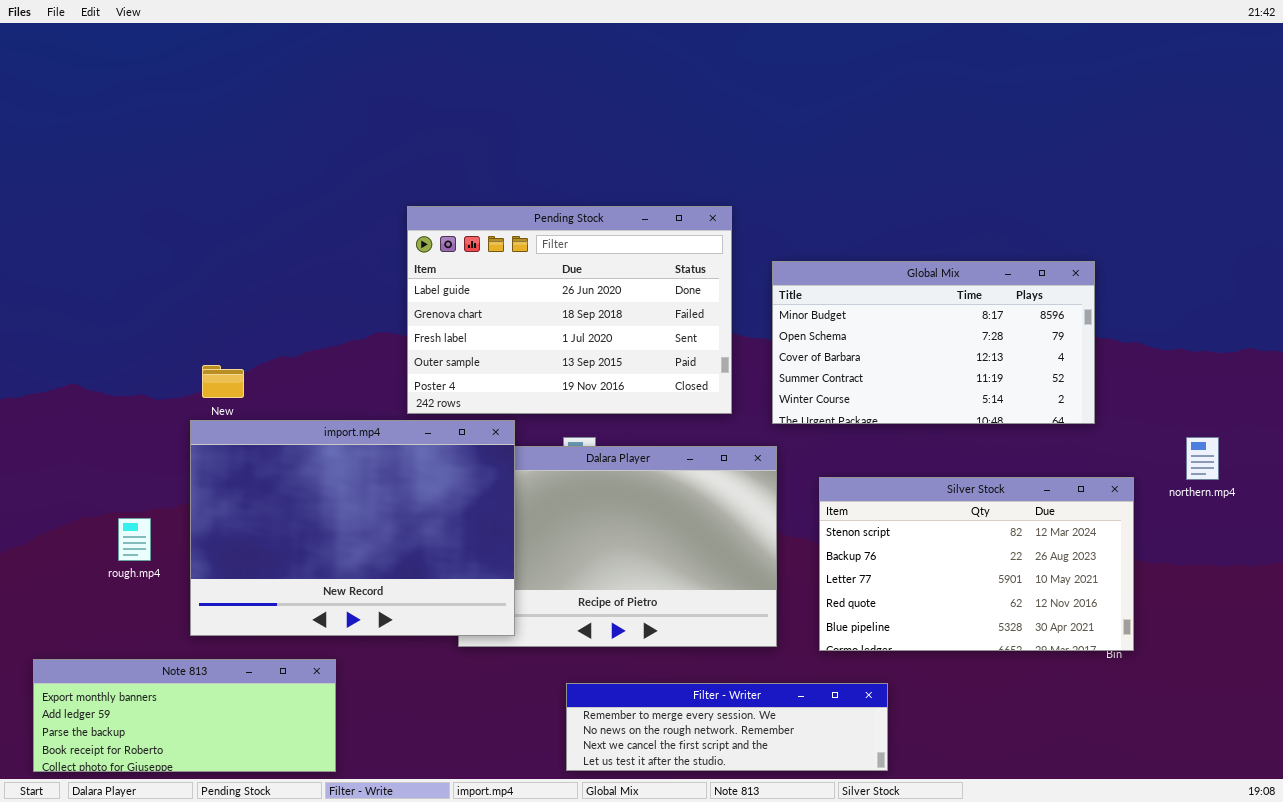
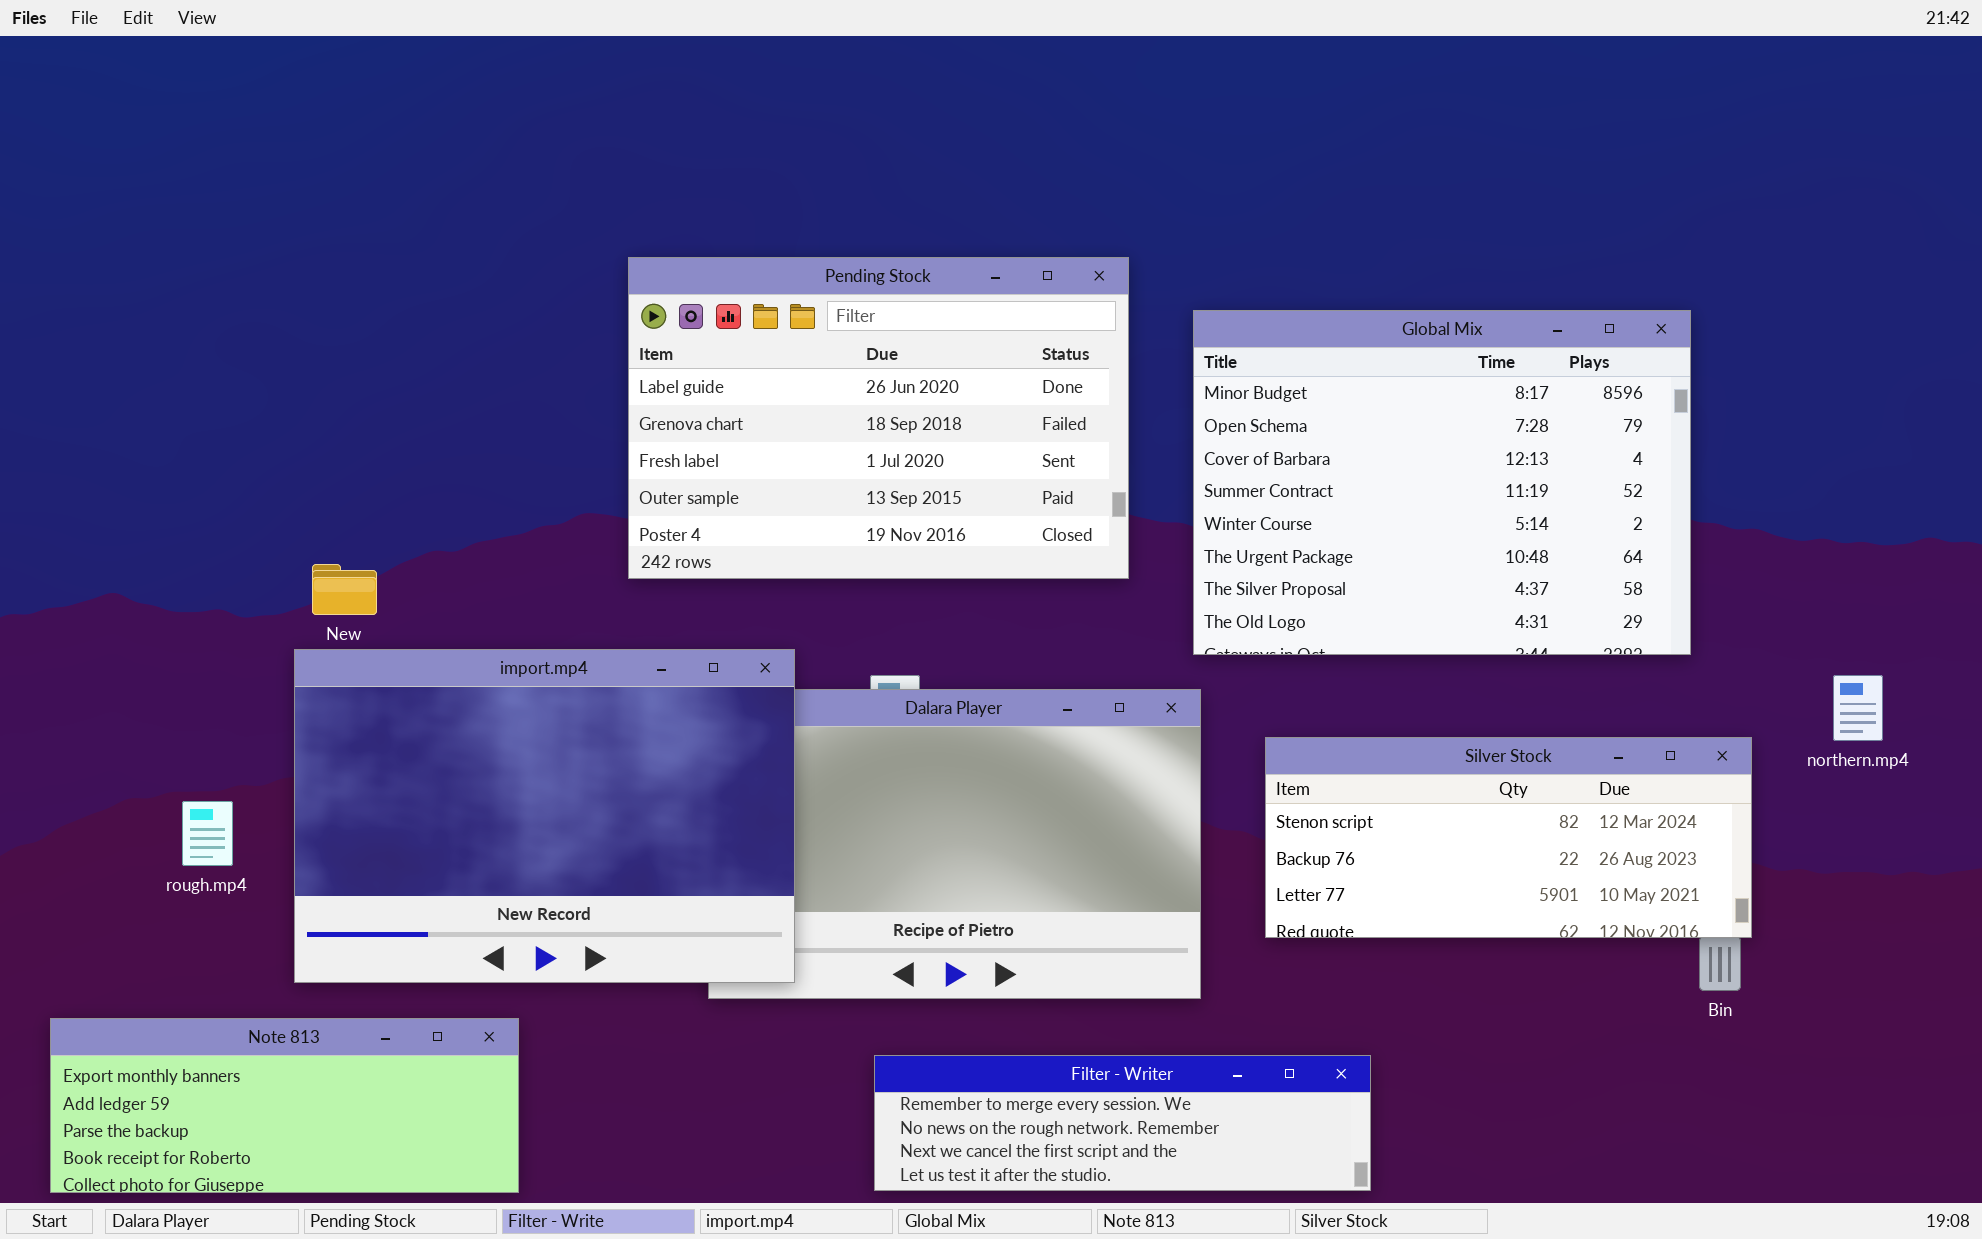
Pending Stock: [407,206,732,414] -> [628,257,1129,579], moved
Global Mix: [772,261,1095,424] -> [1193,310,1691,655], resized
Silver Stock: [819,477,1134,651] -> [1265,737,1752,938], resized

